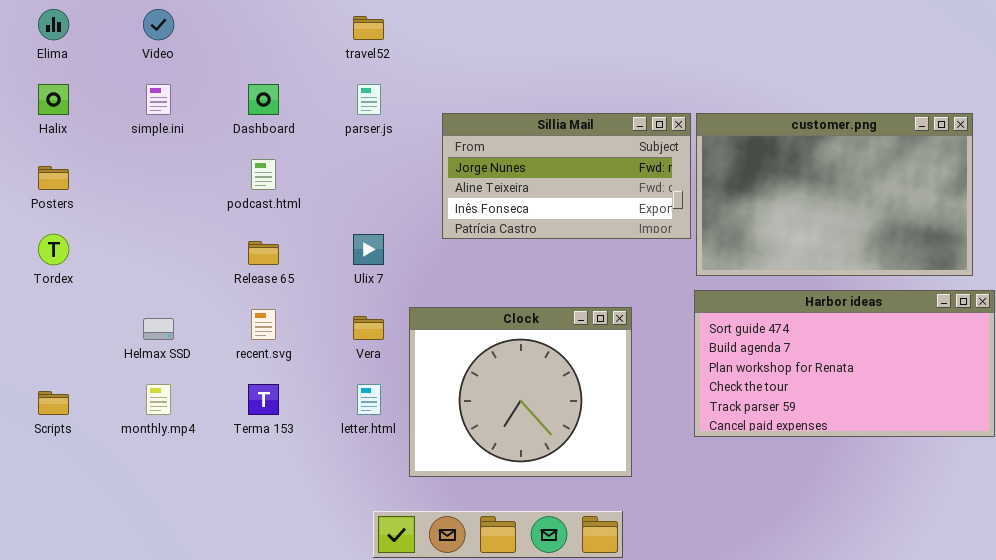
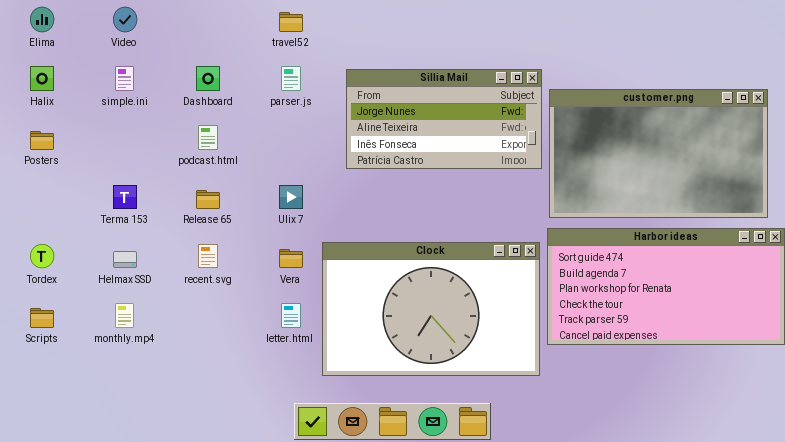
Sillia Mail: [442,113,691,239] -> [346,69,542,169], moved
Tordex: [38,234,69,265] -> [30,244,54,268], moved
Clock: [409,307,632,477] -> [322,242,540,376], resized
Terma 153: [248,384,279,415] -> [113,185,137,209], moved

